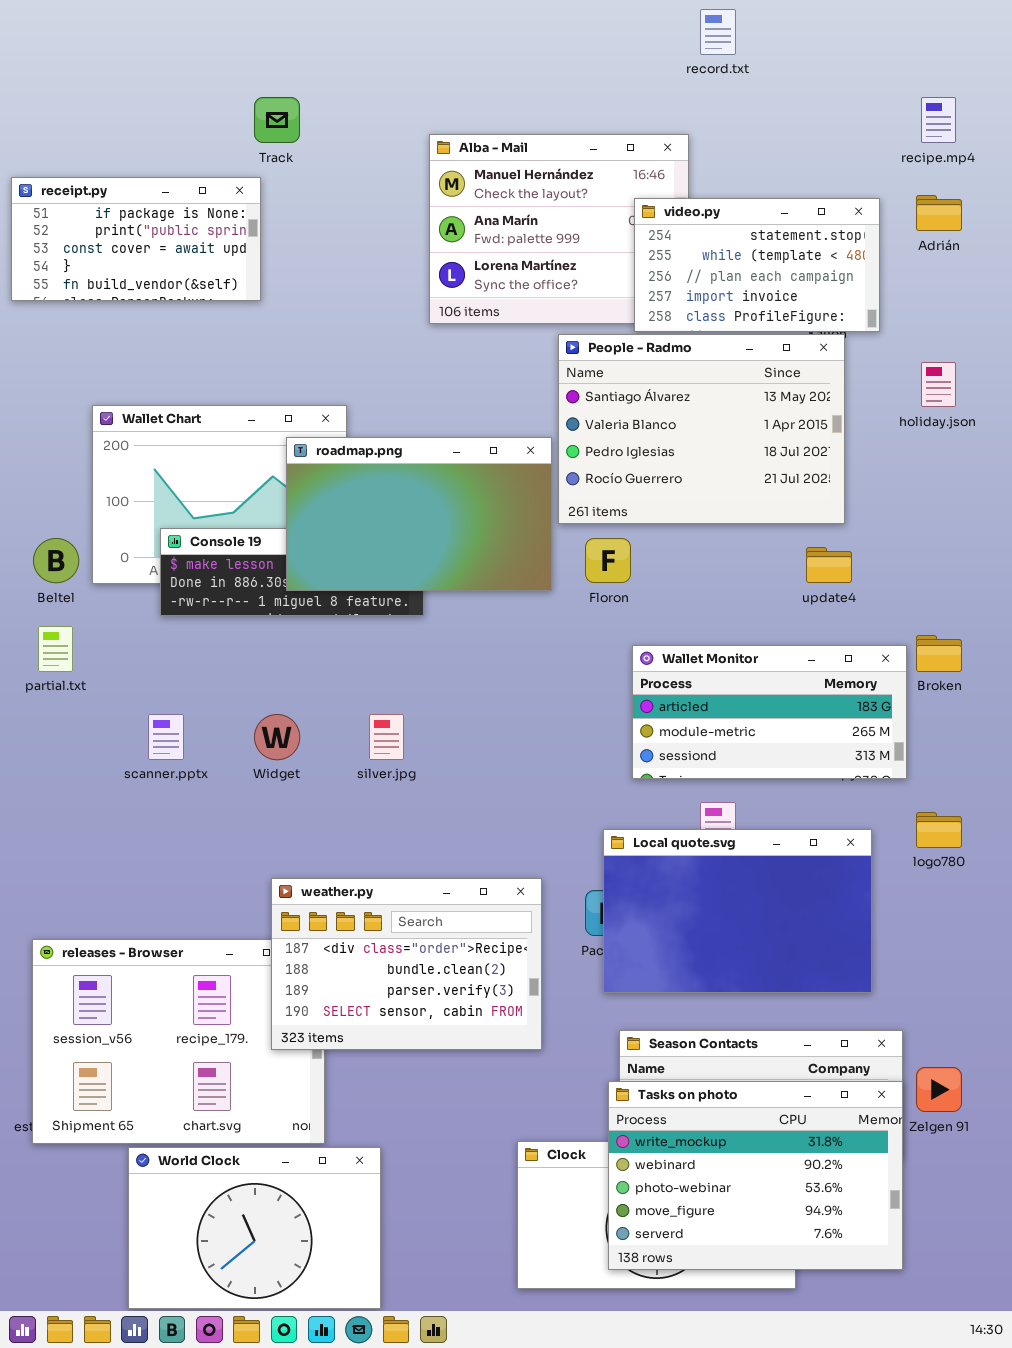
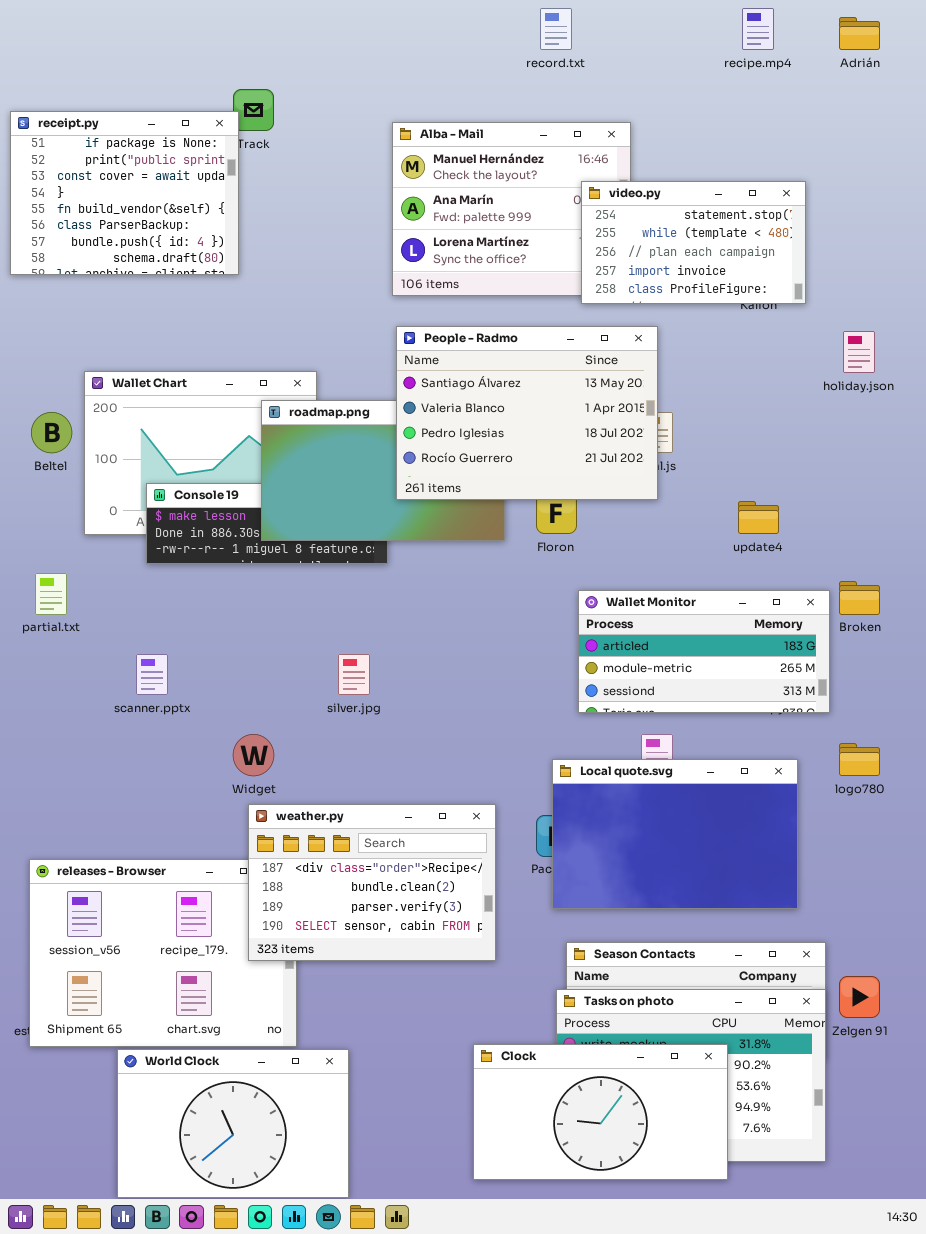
record.txt: [700,9,736,55] -> [540,8,572,50], moved
recipe.mp4: [921,97,956,143] -> [742,8,774,50], moved
receipt.py: [11,177,261,301] -> [10,111,239,275], resized
Adrián: [916,195,962,231] -> [839,17,880,50], moved
People - Radmo: [558,334,845,524] -> [396,326,658,500], moved
Beltel: [33,538,79,583] -> [31,412,72,453], moved
Widget: [254,714,300,760] -> [233,734,274,776], moved
Clock: [517,1141,796,1289] -> [473,1044,728,1180], raised

